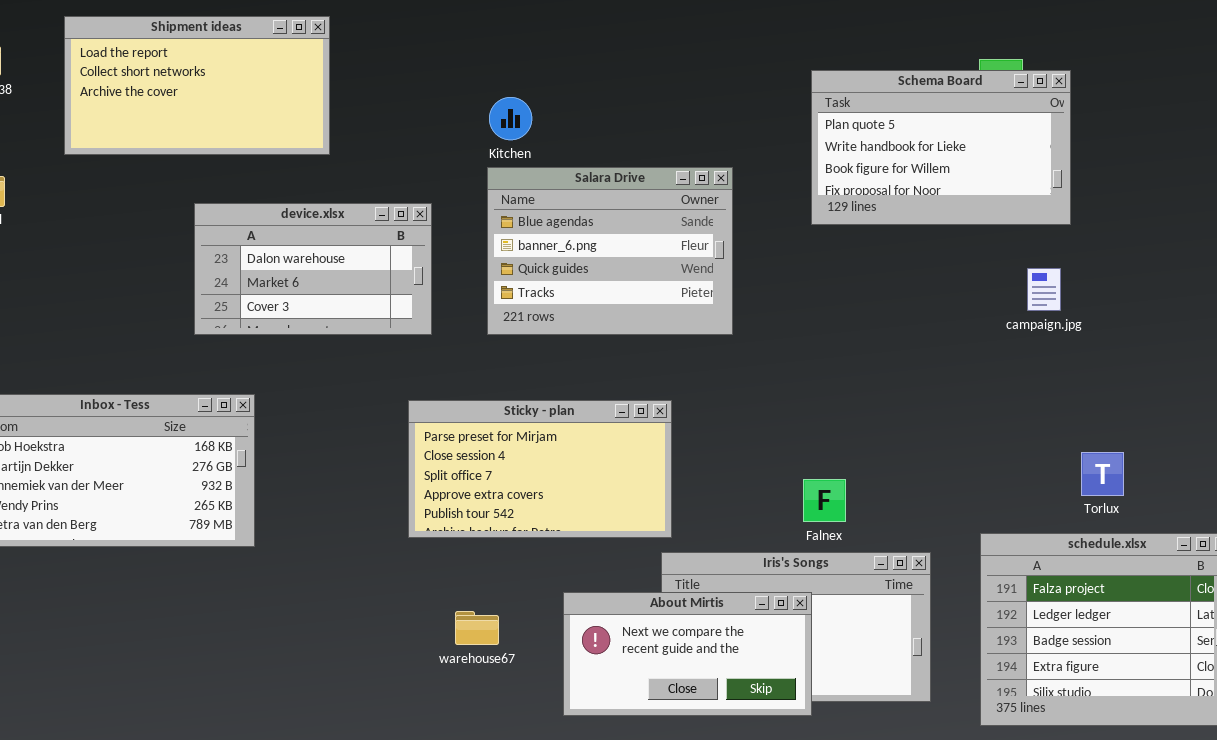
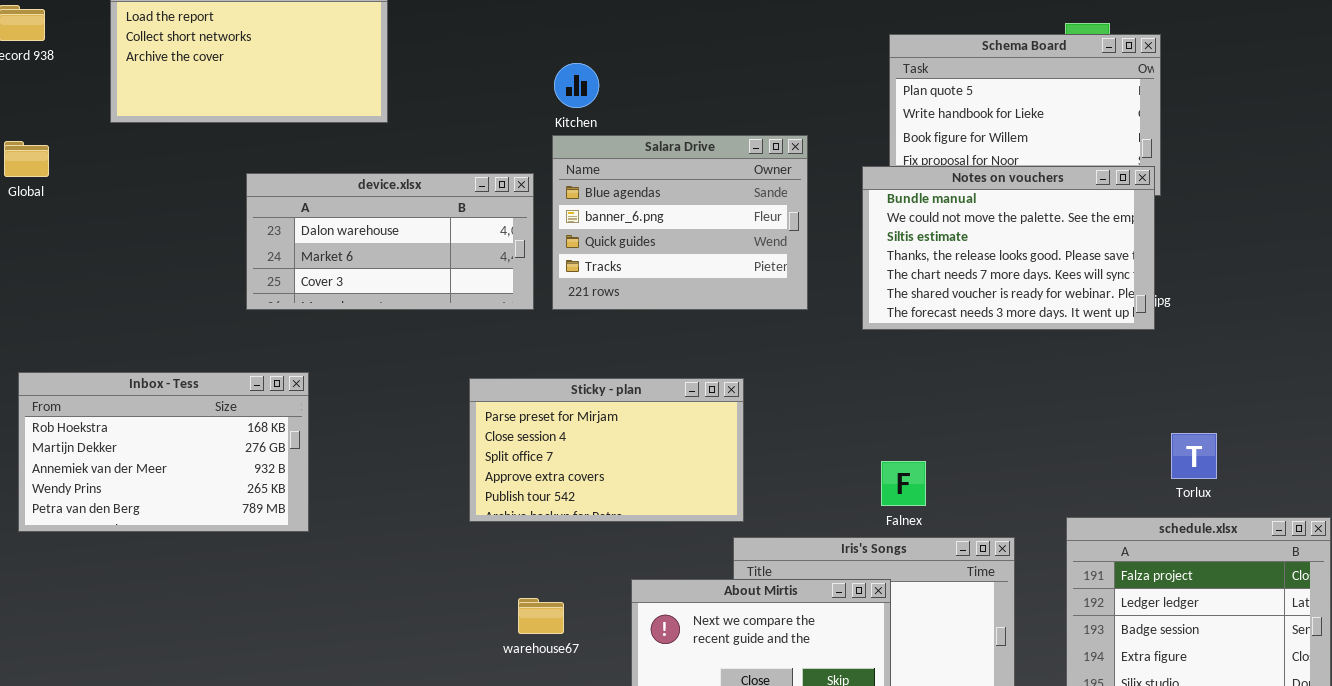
Notes on vouchers: none -> [862,166,1155,330], opened
device.xlsx: [194,203,432,335] -> [246,173,534,310], resized

